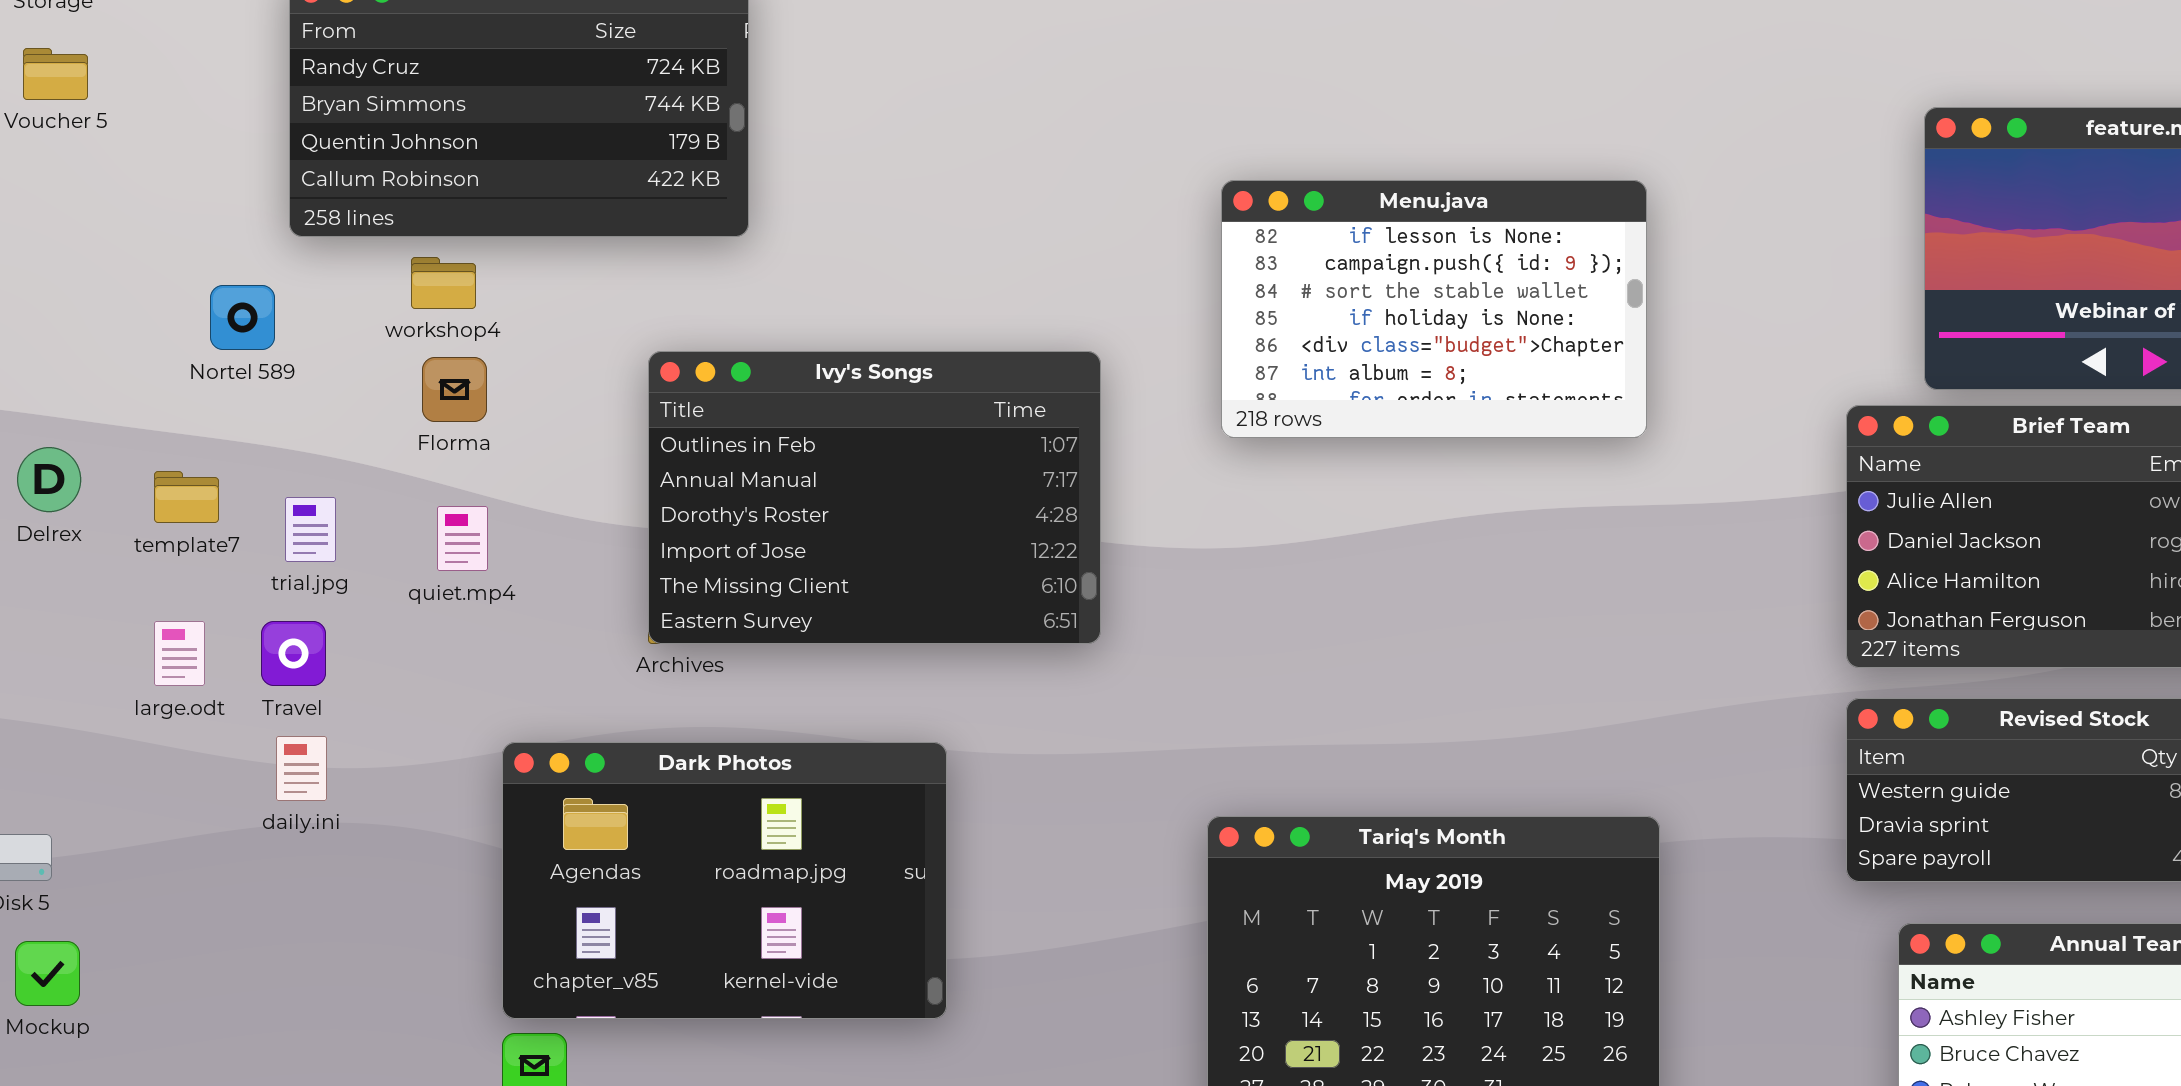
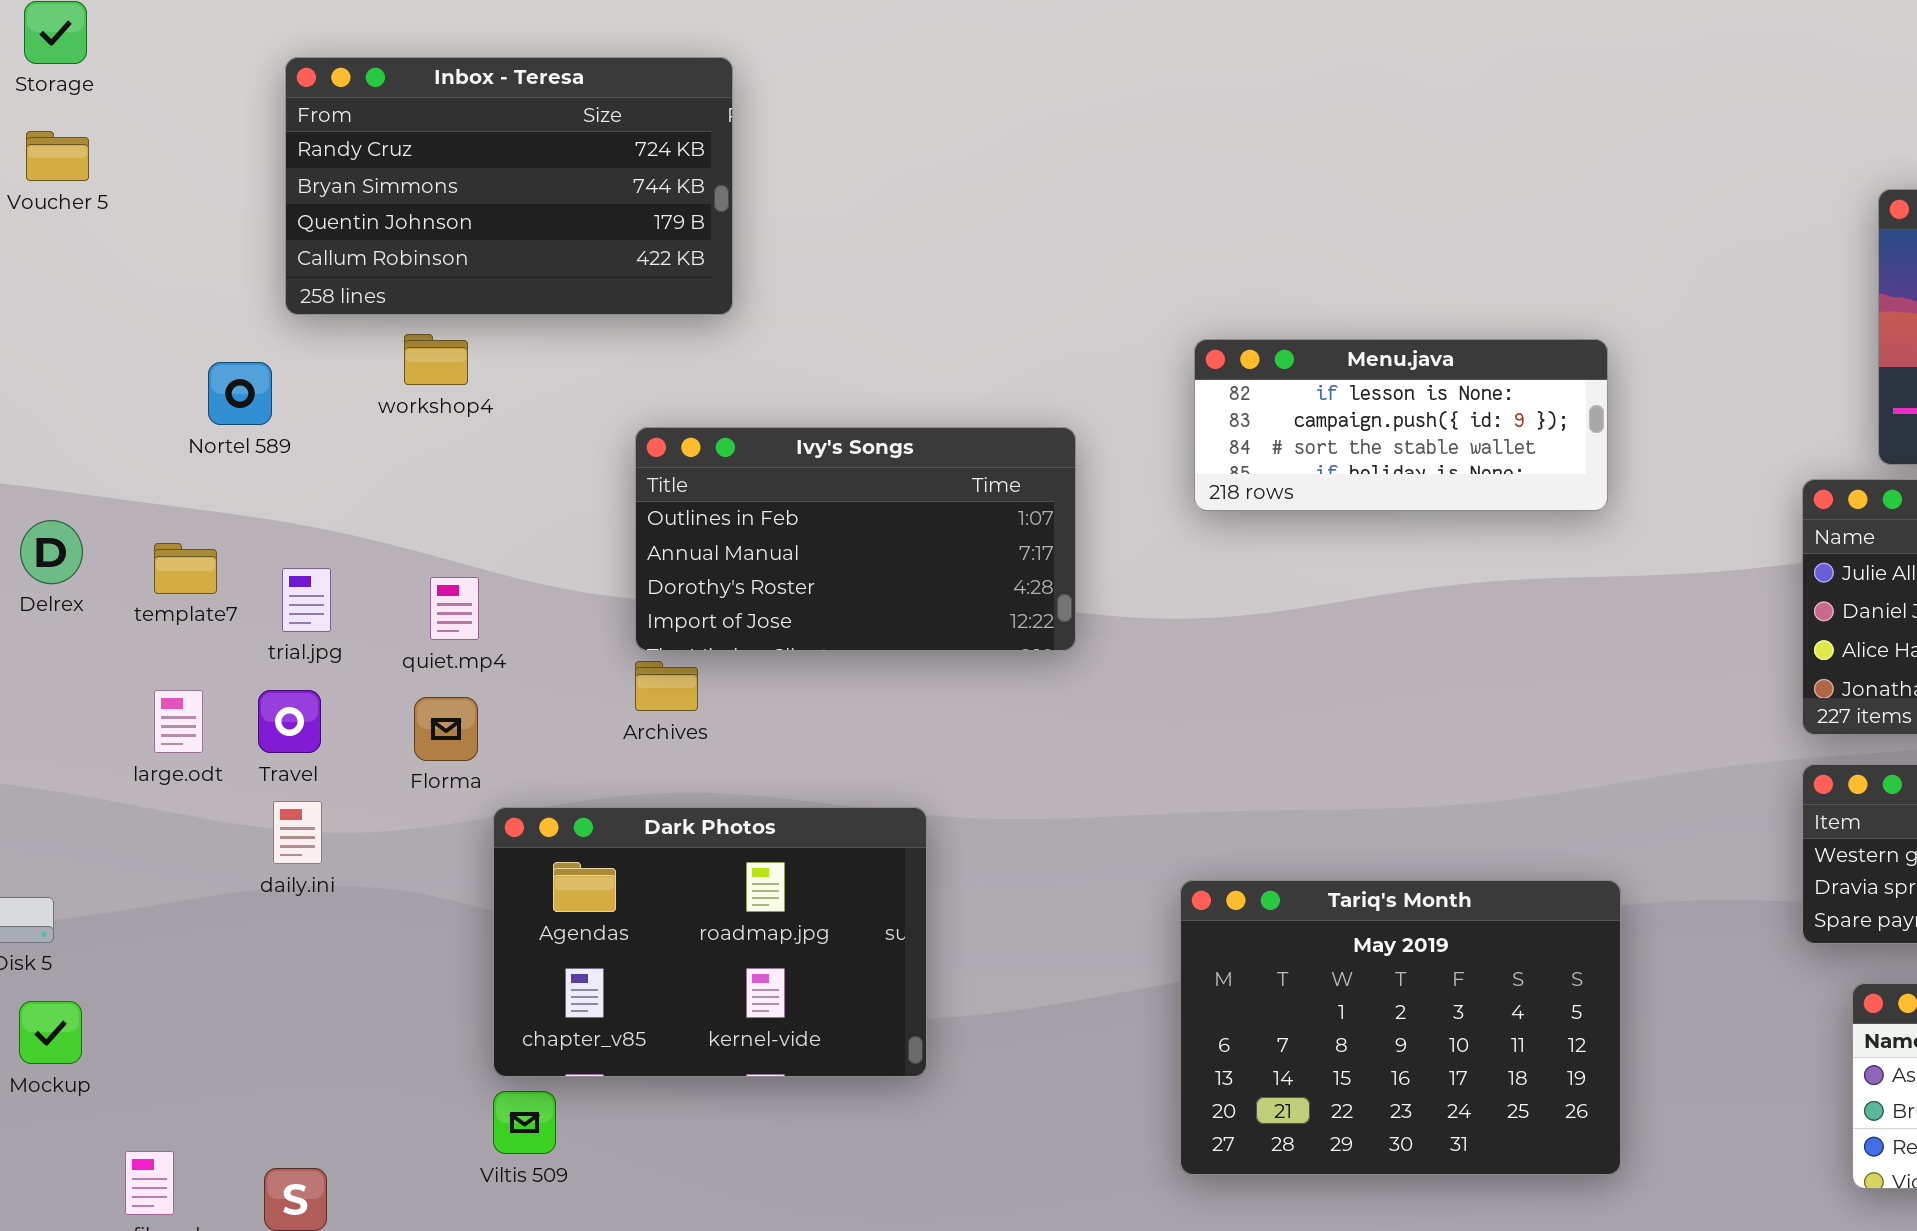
Menu.java: [1221,180,1647,438] -> [1194,339,1608,511], resized
Ivy's Songs: [648,351,1101,644] -> [635,427,1076,651], resized
Florma: [422,357,487,422] -> [414,697,478,761], moved

